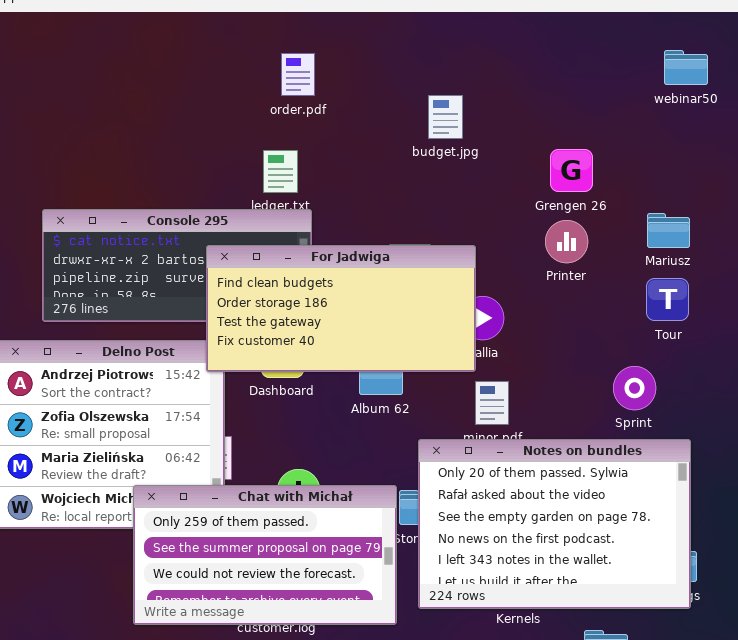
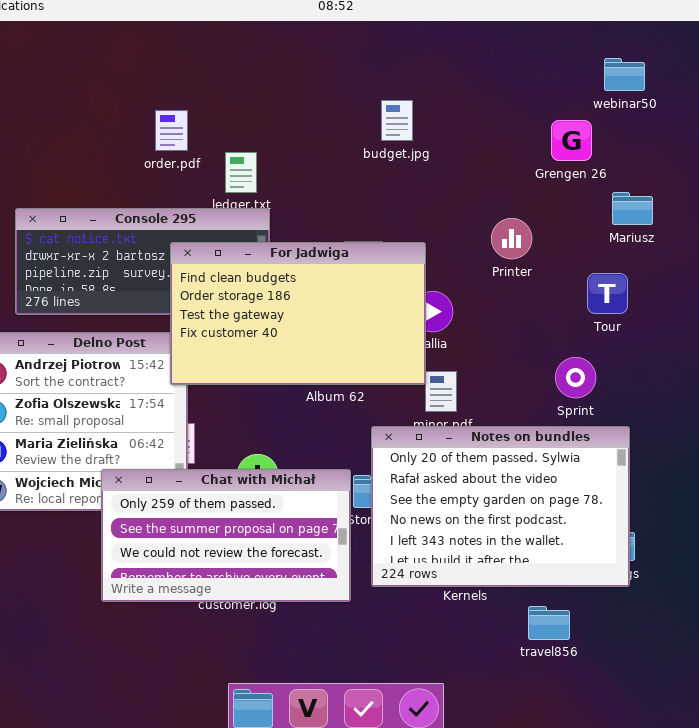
order.pdf: [281,53,315,96] -> [155,110,188,151], moved
Grengen 26: [550,149,593,192] -> [551,120,592,161], moved
Mariusz: [647,213,690,248] -> [612,192,653,225], moved
For Jadwiga: [206,245,476,372] -> [170,242,426,385], resized

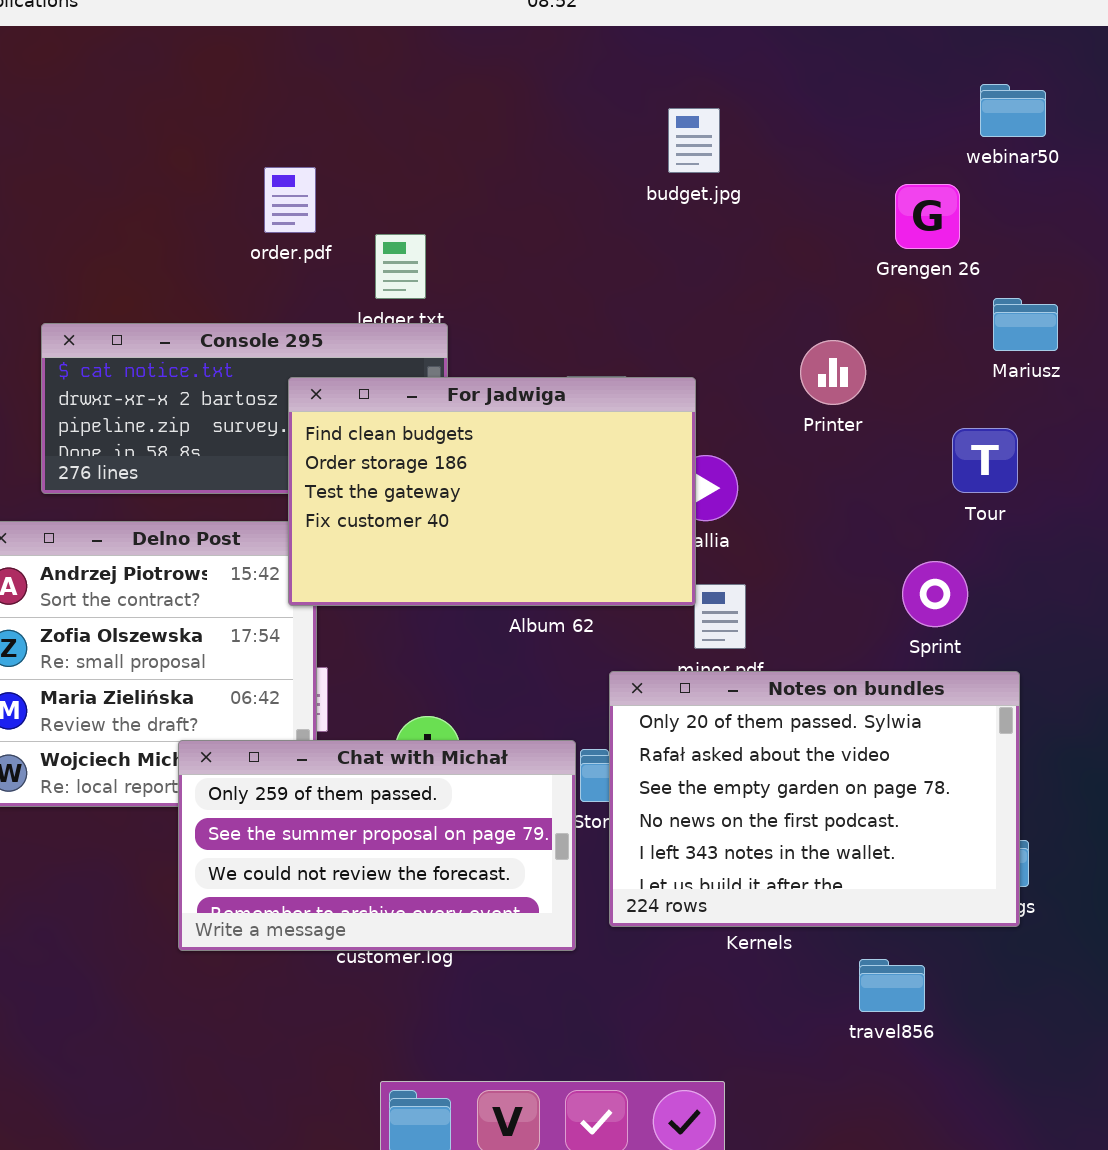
budget.jpg: [381,100,413,141] -> [668,108,720,173], moved

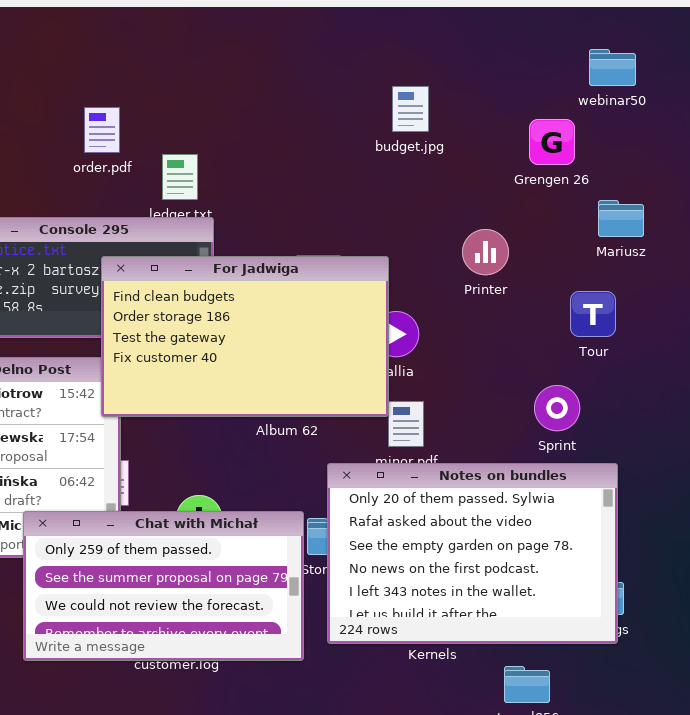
budget.jpg: [668,108,720,173] -> [392,86,429,132], moved

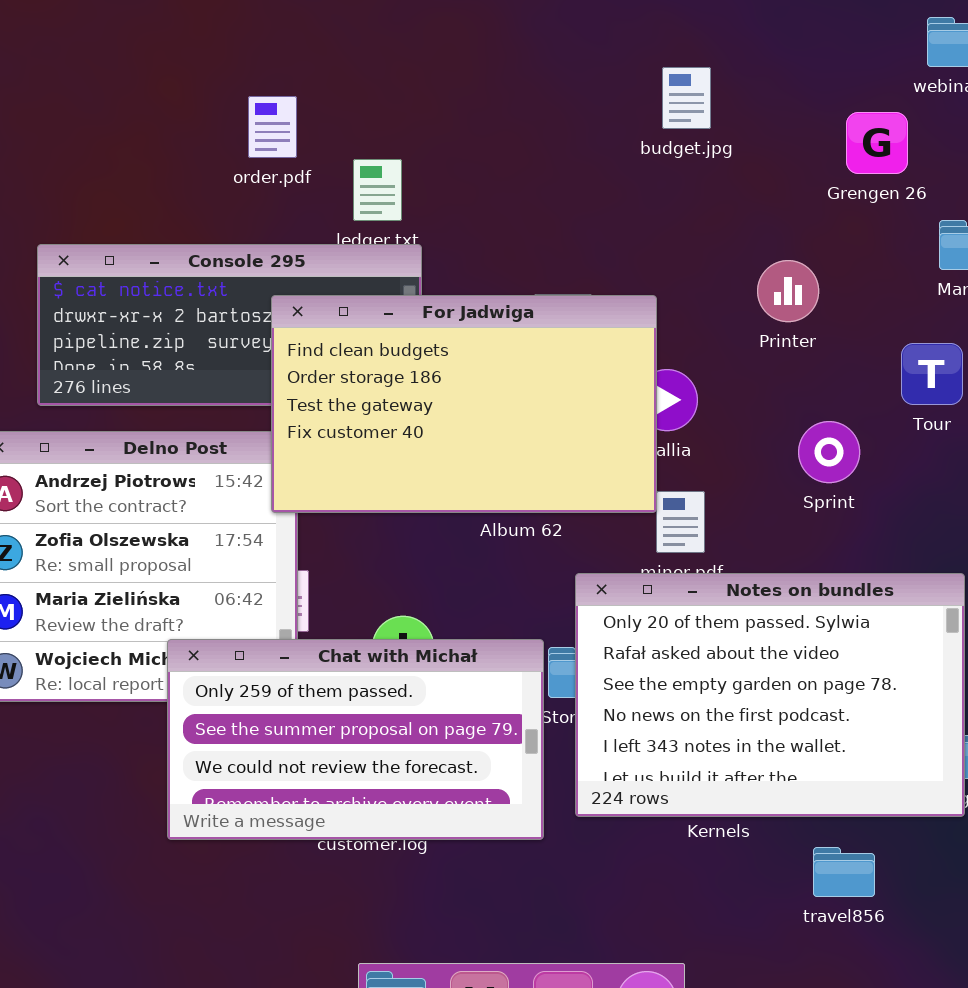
Sprint: [534,385,580,431] -> [798,421,860,483], moved

